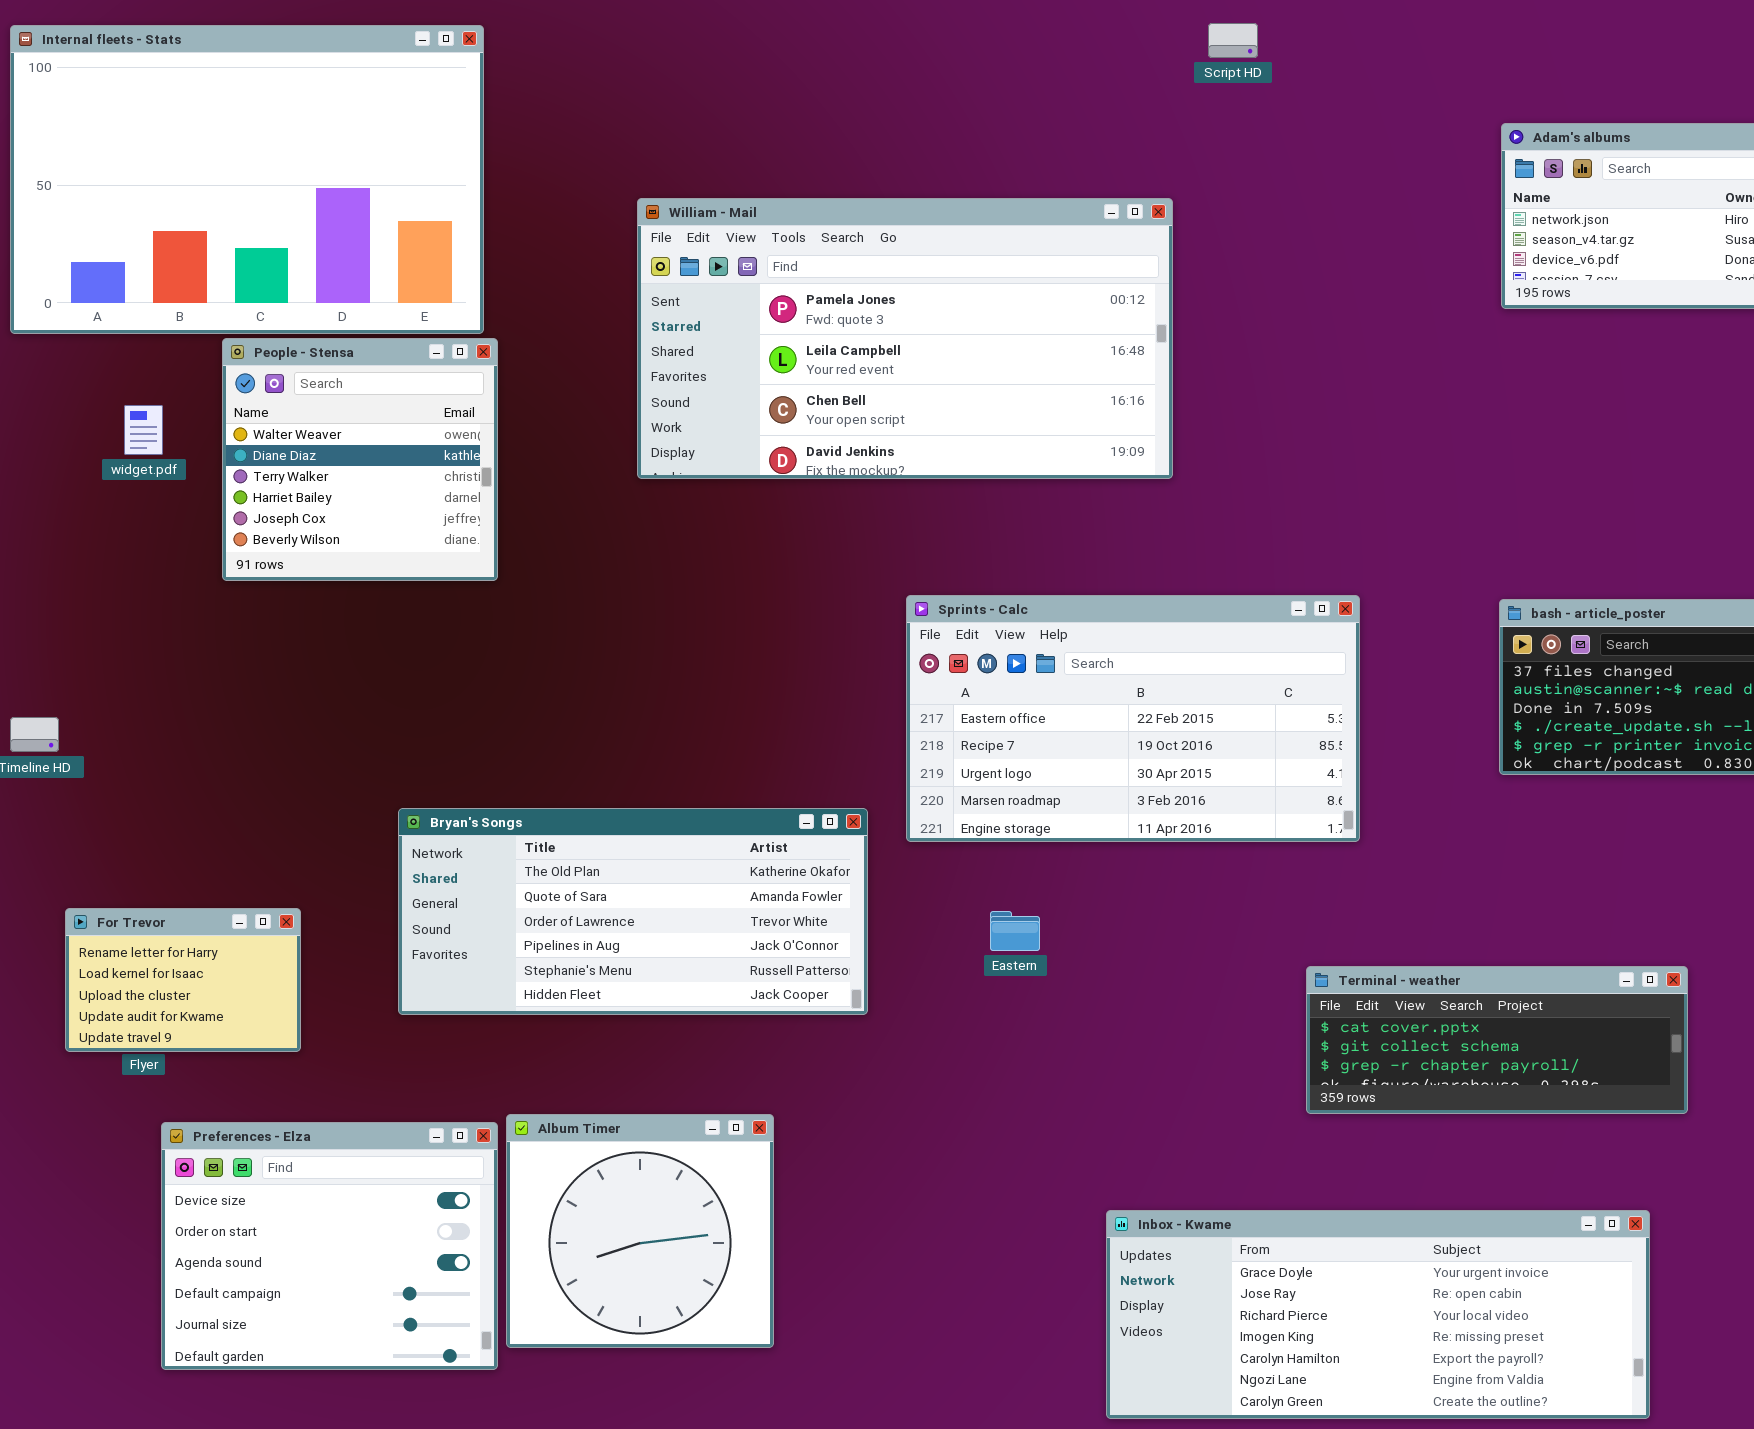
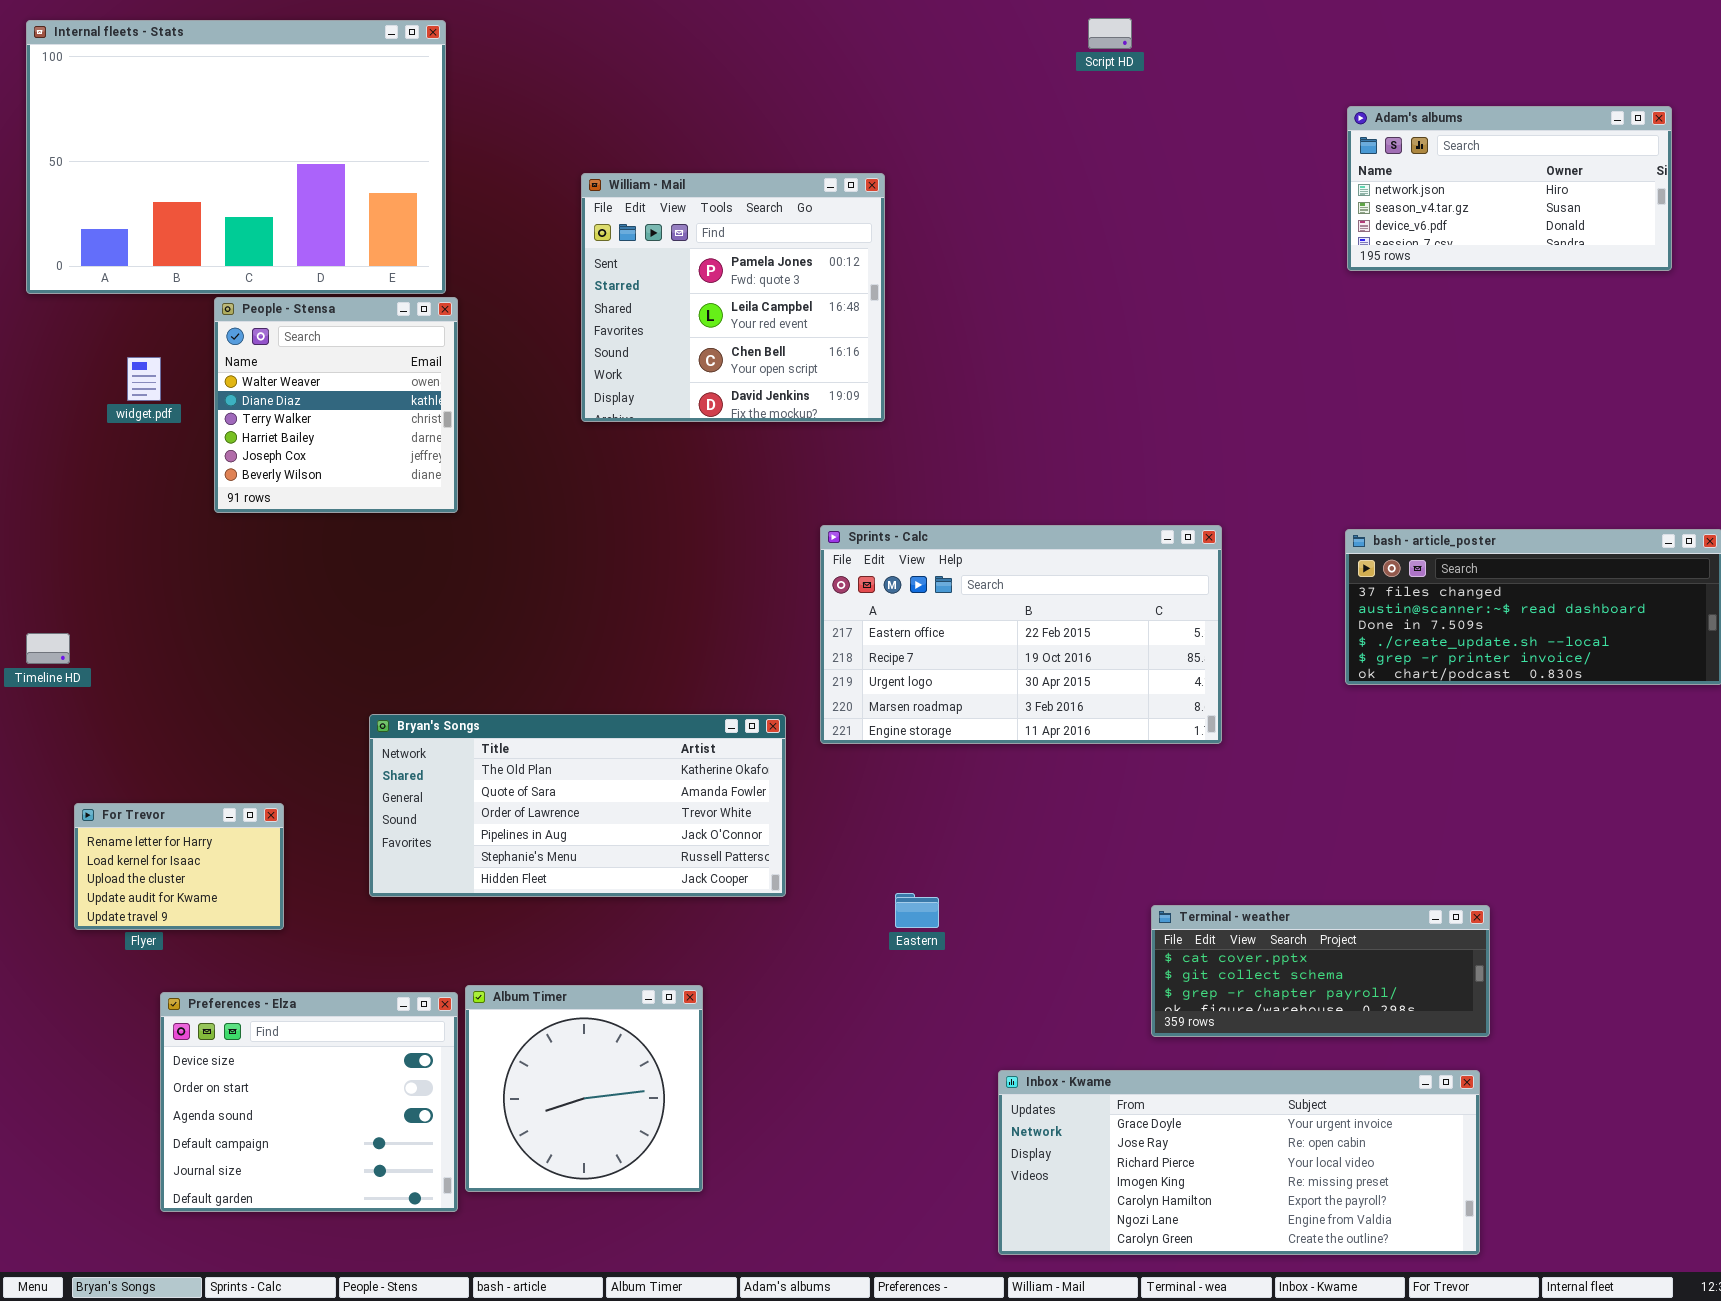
William - Mail: [637,198,1173,479] -> [581,173,885,422], resized
Eastern: [990,911,1040,951] -> [895,893,939,928], moved
Terminal - weather: [1306,966,1688,1114] -> [1151,905,1490,1037], moved

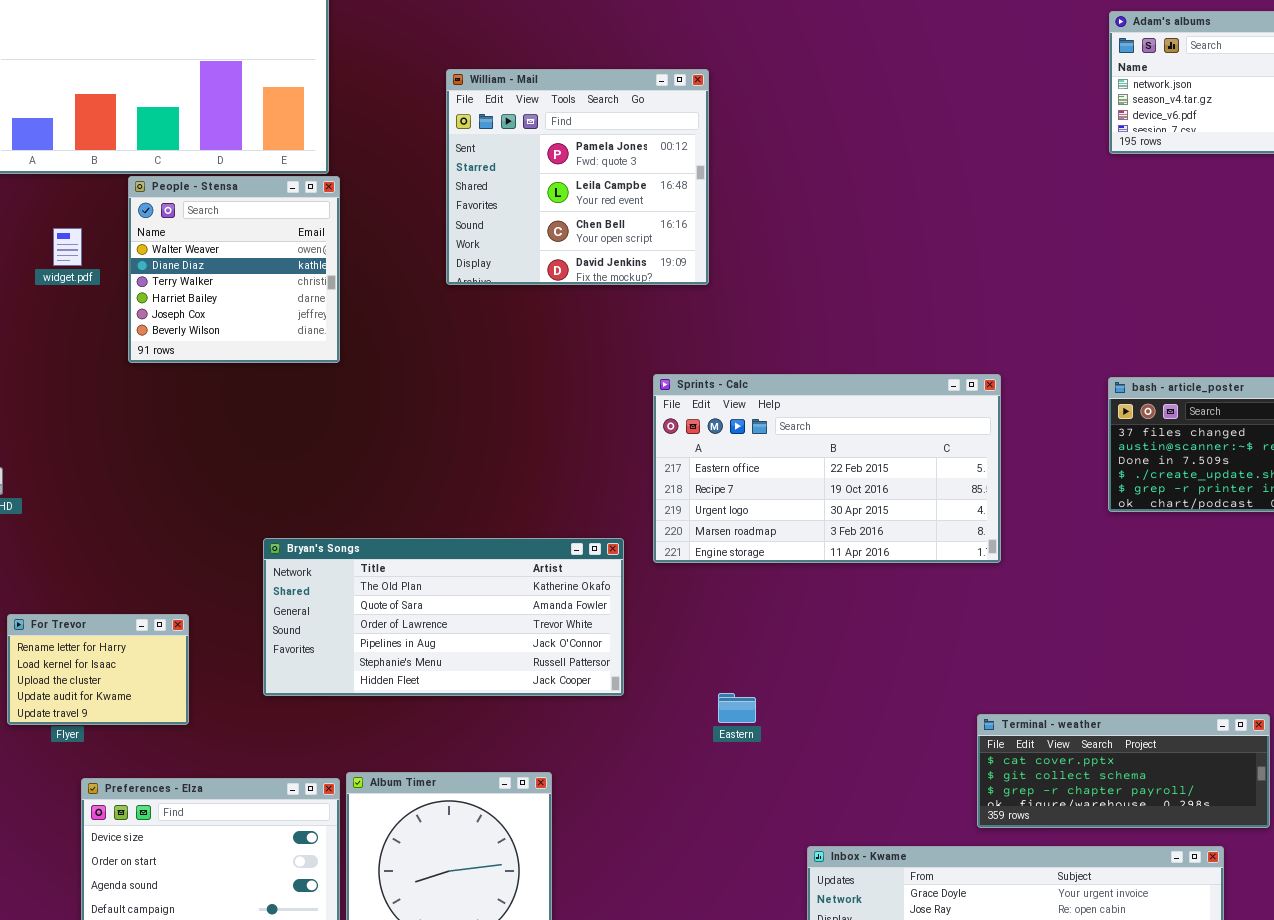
Terminal - weather: [1151,905,1490,1037] -> [977,714,1270,828], moved

